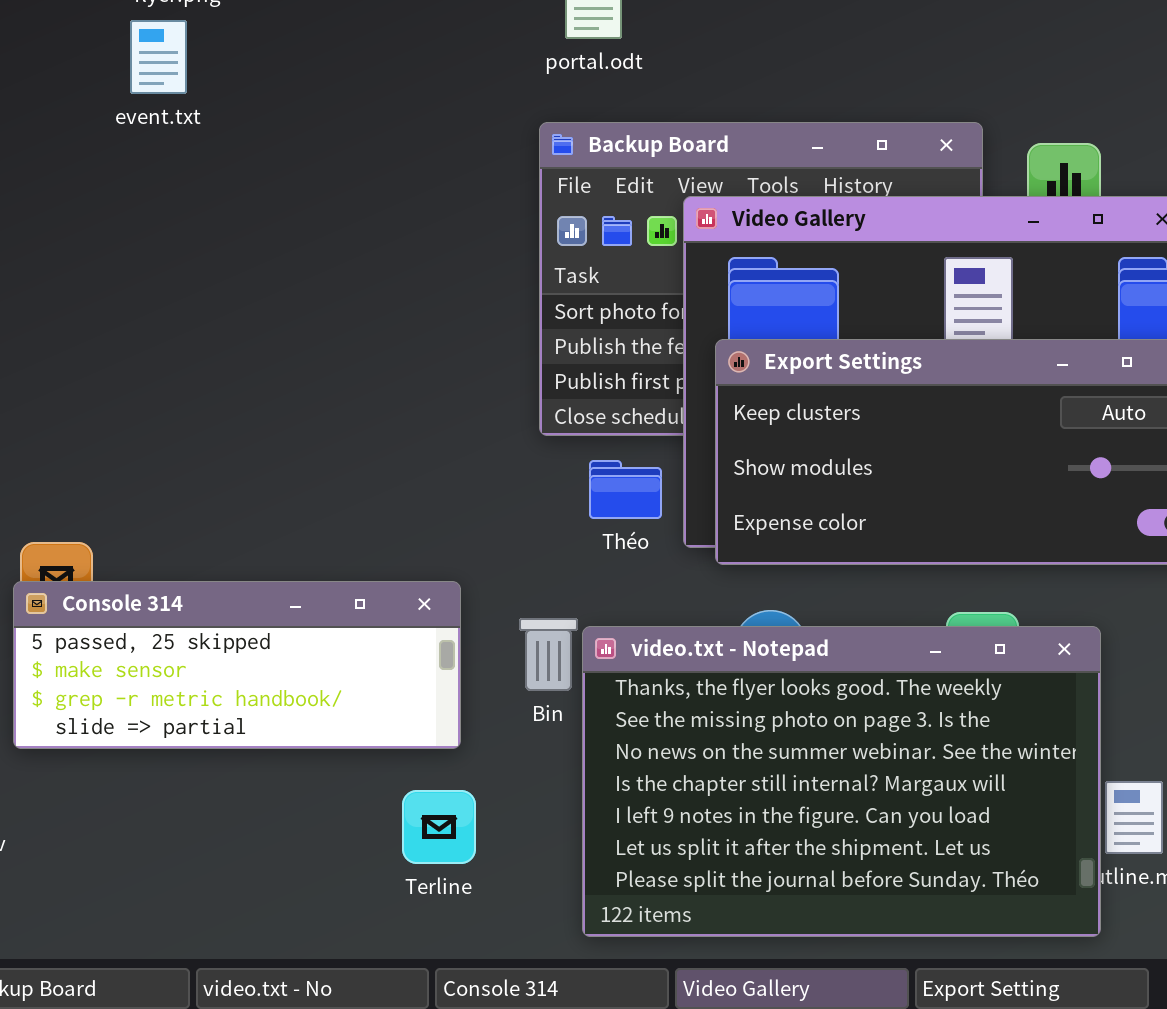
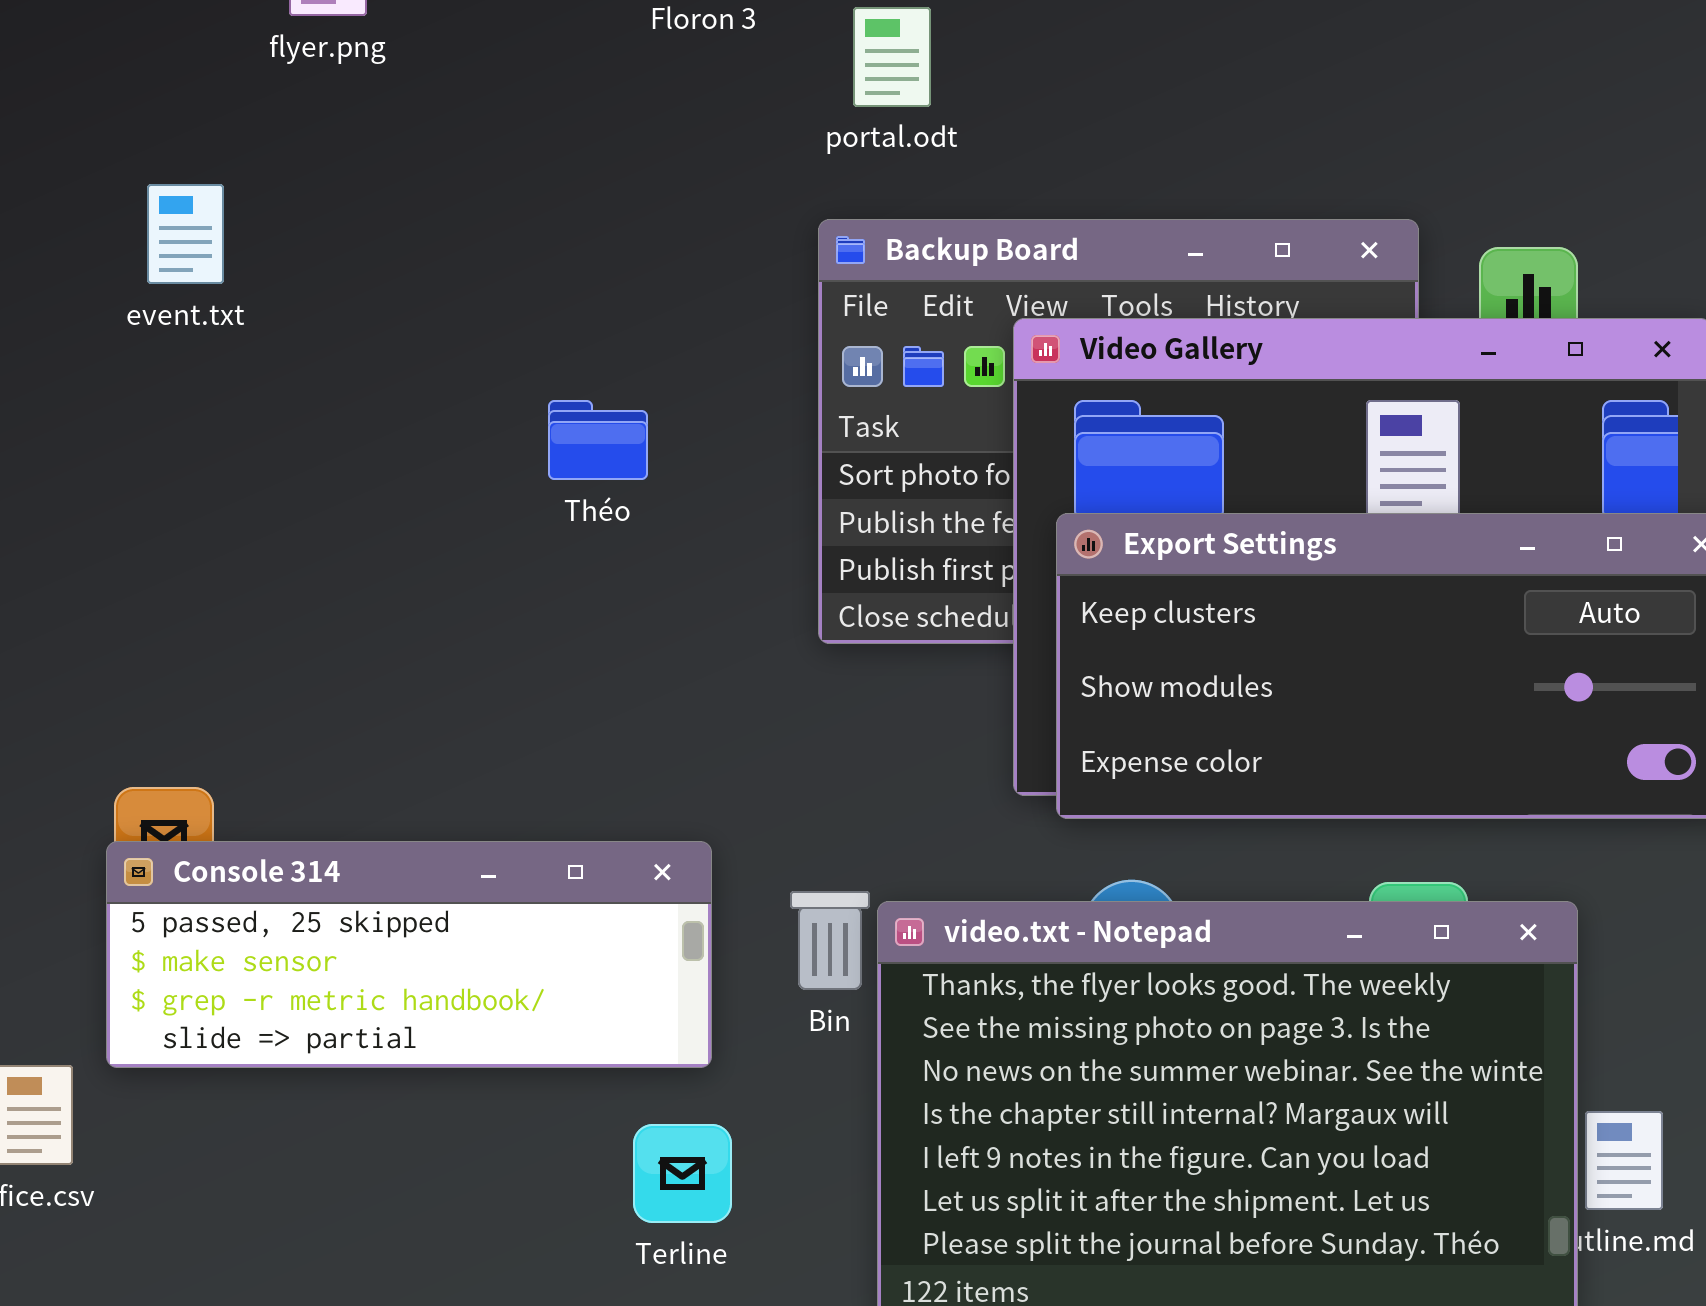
event.txt: [130,20,187,94] -> [147,184,224,284], moved
Théo: [589,460,662,519] -> [548,400,648,480], moved

